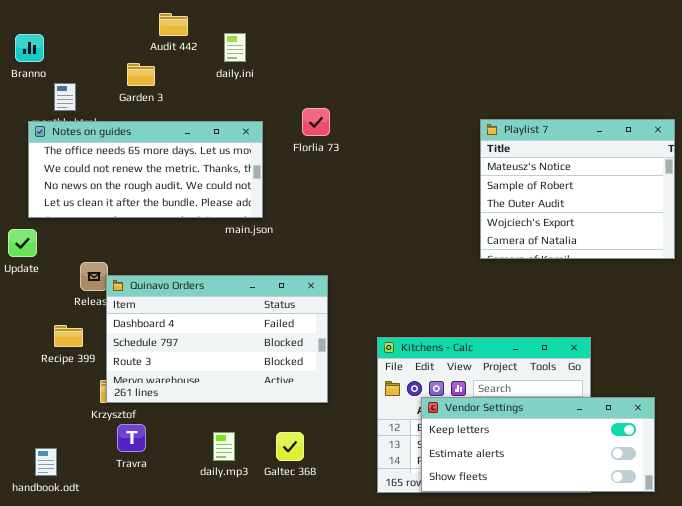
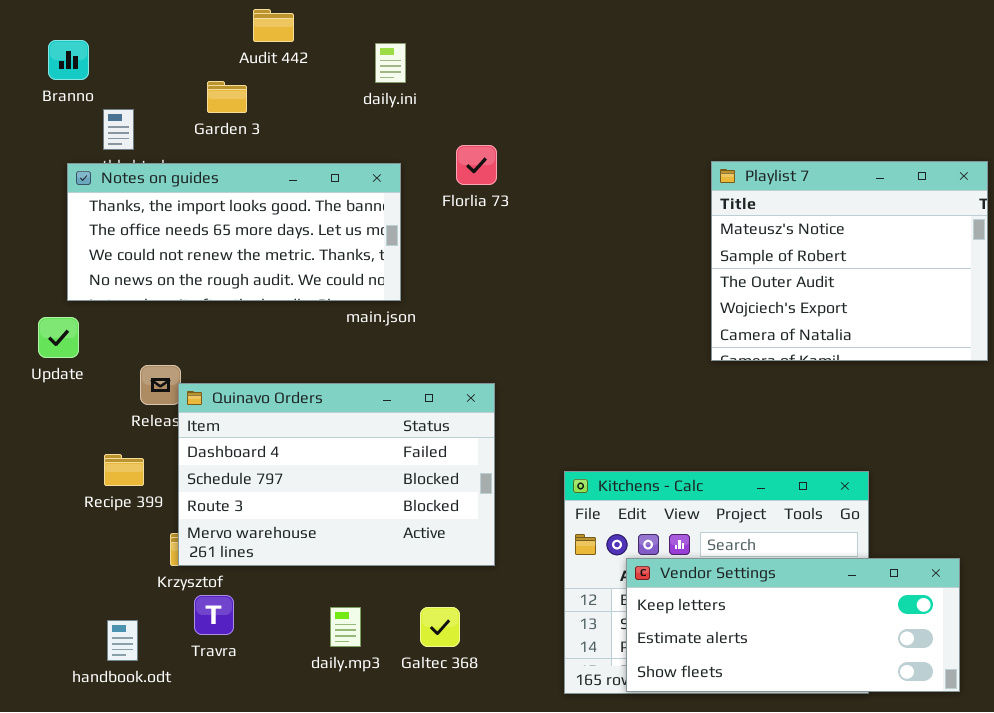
daily.ini: [224,33,246,62] -> [375,43,406,83], moved
Notes on guides: [28,121,263,218] -> [67,163,401,301], scrolled up 1 row
handbook.odt: [35,448,57,476] -> [107,620,138,661], moved

